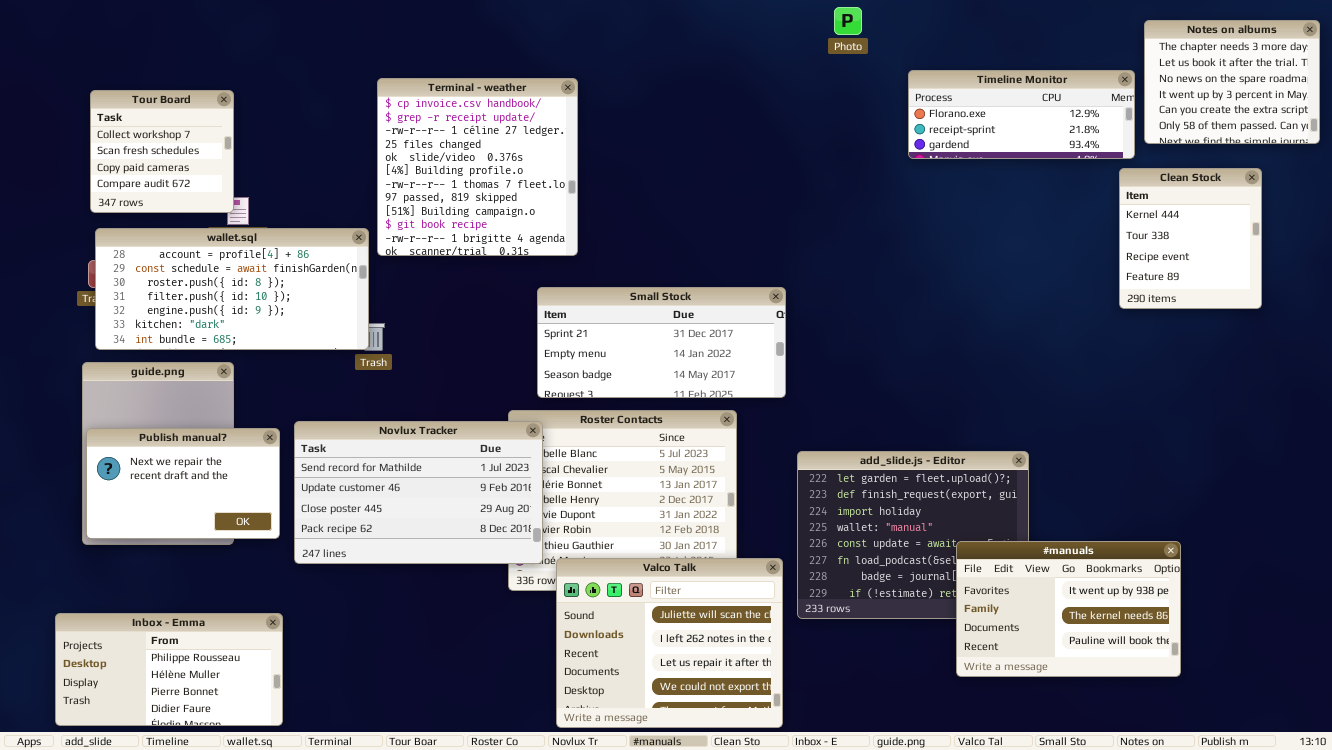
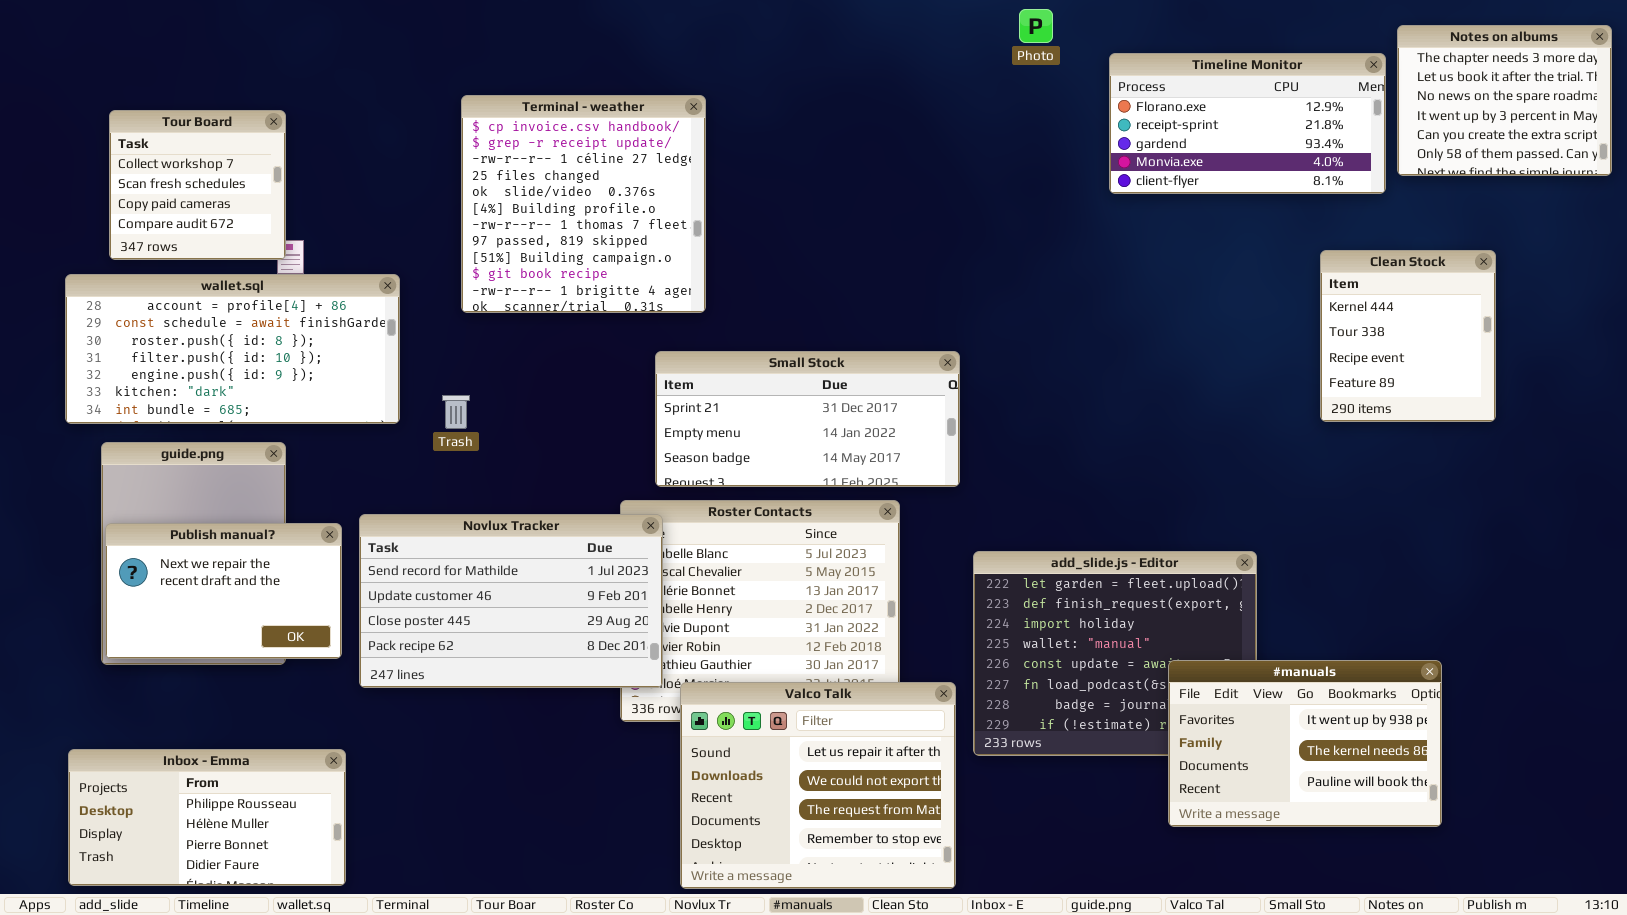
Timeline Monitor: [908,70,1135,159] -> [1109,53,1386,194], resized
Clean Stock: [1119,168,1262,309] -> [1320,250,1496,422], moved
wallet.sql: [95,228,369,350] -> [65,274,400,424], moved
Valco Talk: [556,558,783,728] -> [680,682,956,889], scrolled down 2 rows

